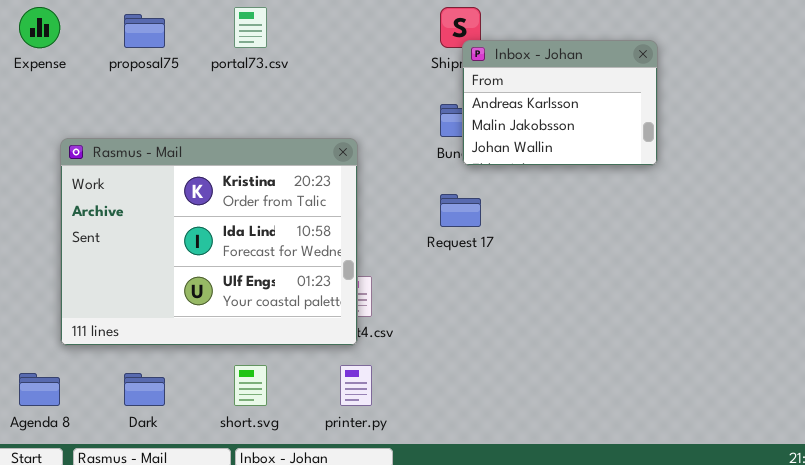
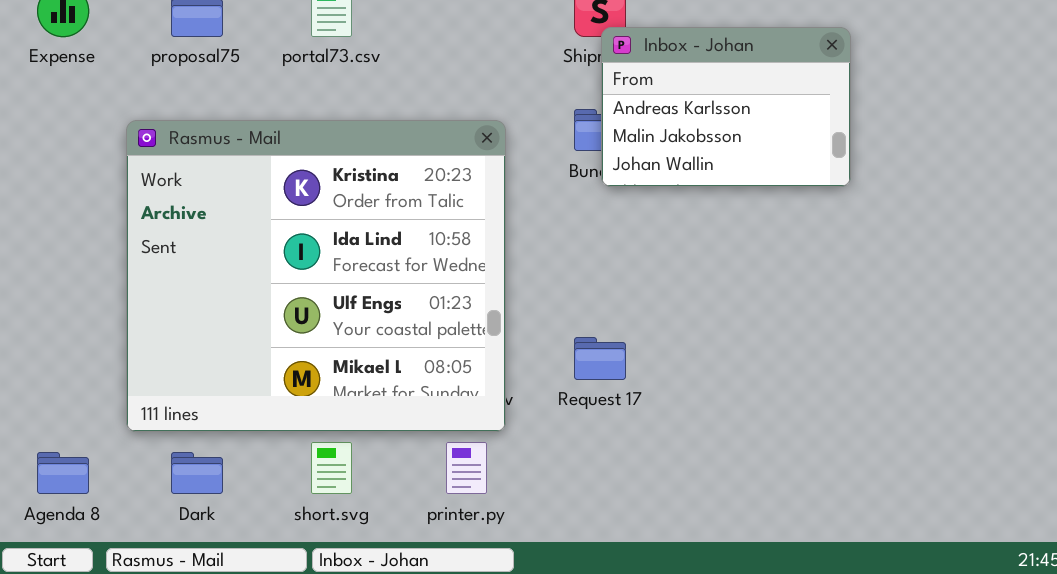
Rasmus - Mail: [60,138,358,346] -> [126,120,506,432], moved, resized
Request 17: [440,194,481,227] -> [574,337,626,380], moved

